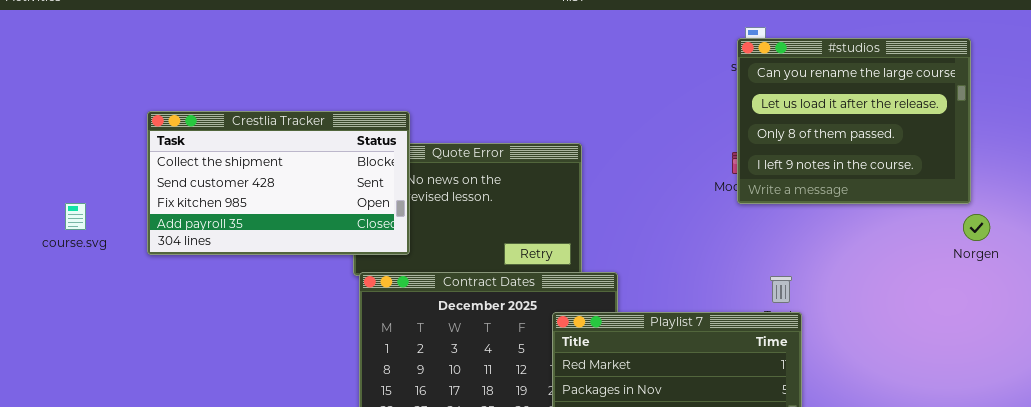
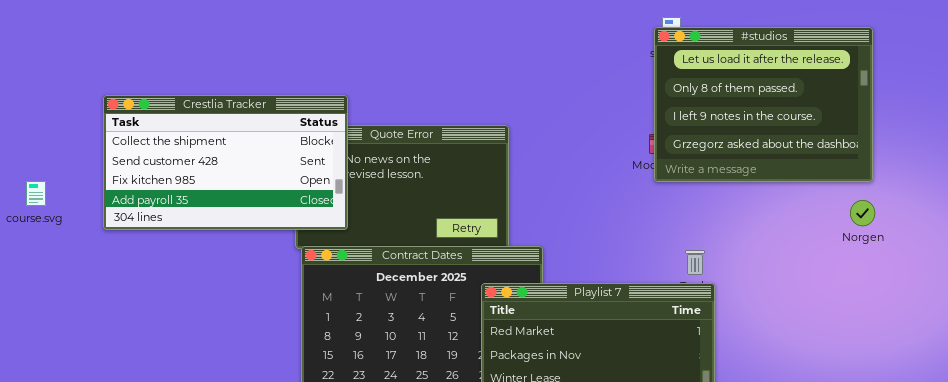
#studios: [737,38,971,204] -> [654,27,873,182], scrolled down 1 row
Norgen: [963,214,990,241] -> [850,200,875,226], moved

